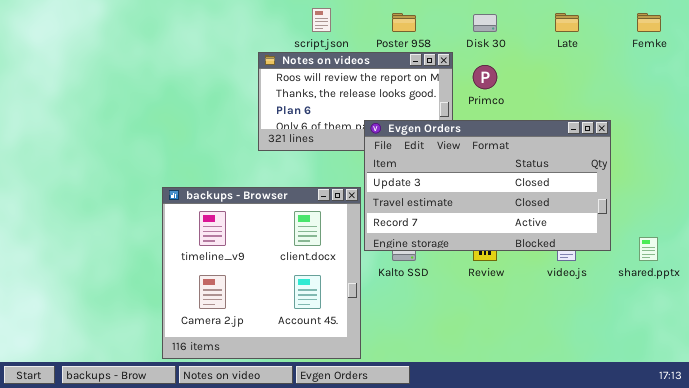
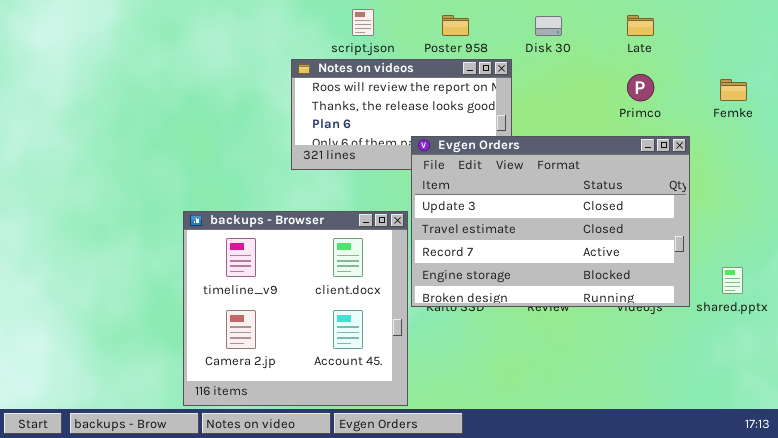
Femke: [637,13,661,32] -> [720,79,747,101], moved
Primco: [473,65,497,89] -> [627,74,654,101], moved
Evgen Orders: [364,120,611,251] -> [411,136,690,307], resized

